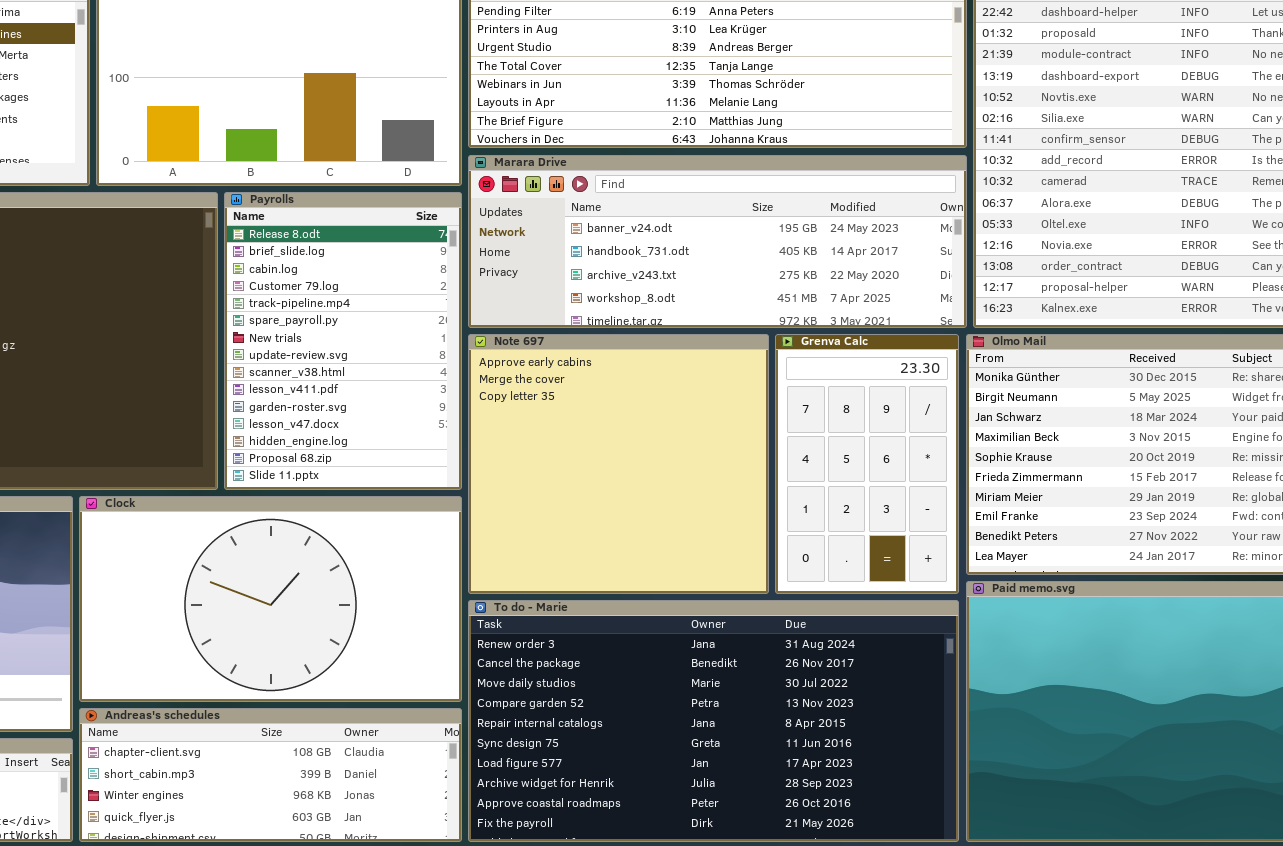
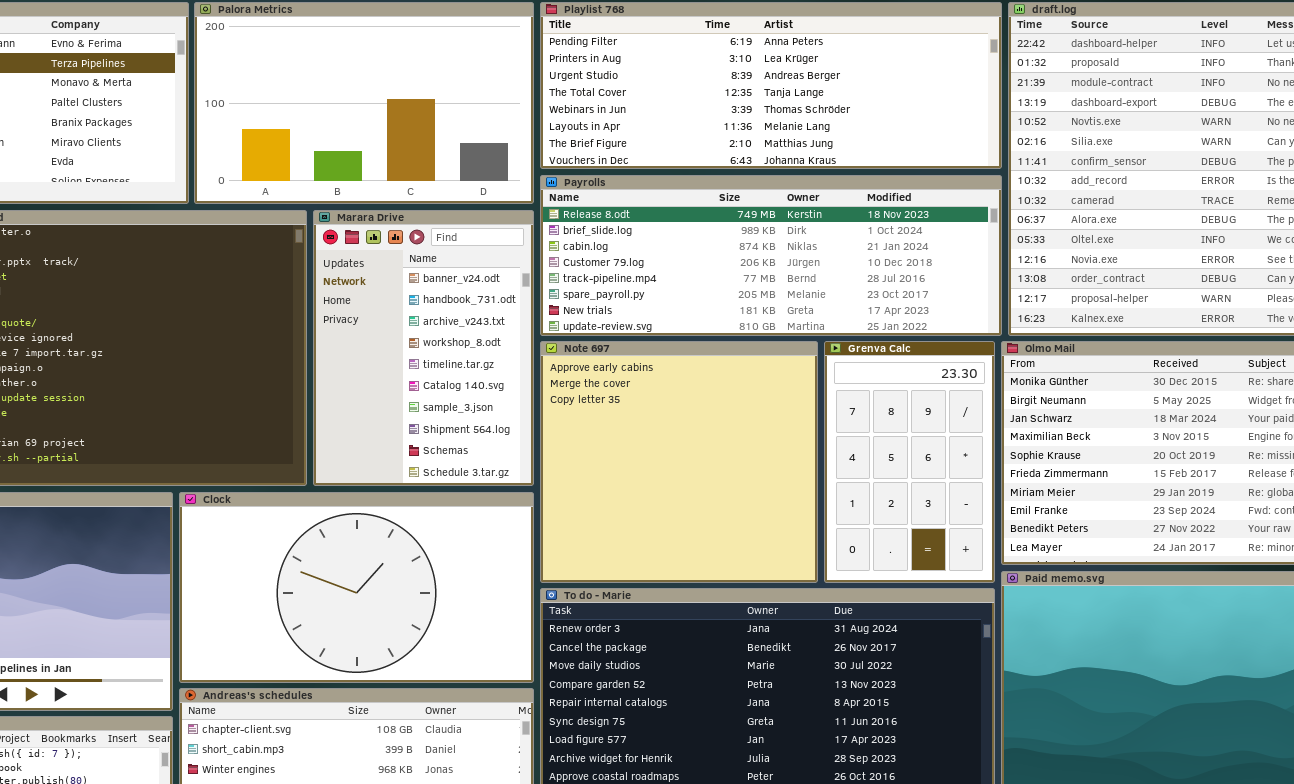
Marara Drive: [468,155,967,328] -> [313,210,534,486], moved, resized
Payrolls: [224,192,462,490] -> [540,175,1002,336], moved, resized

